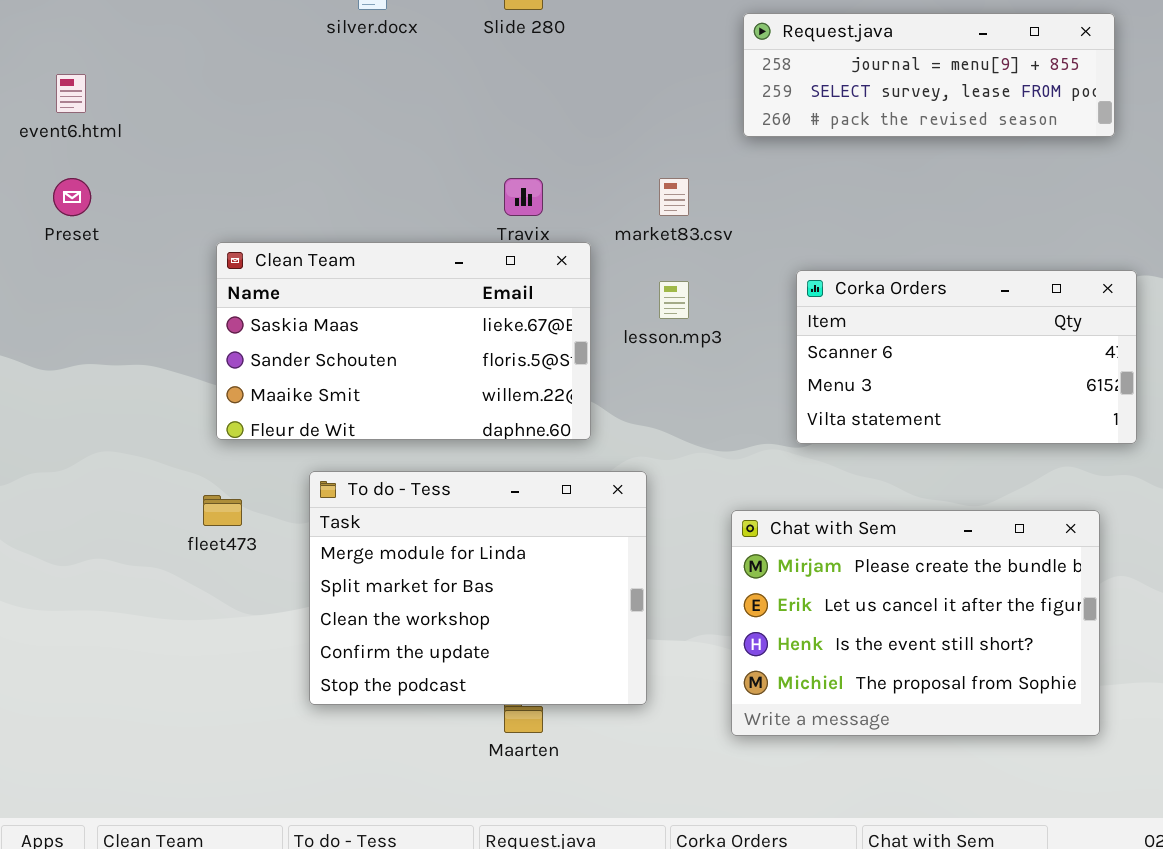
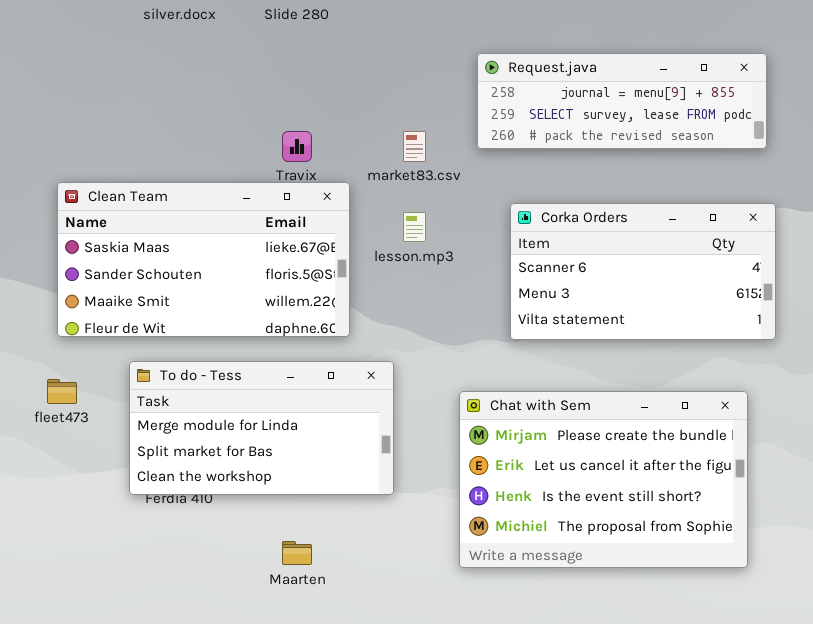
Request.java: [743,13,1115,137] -> [477,53,767,149], moved
To do - Tess: [309,471,647,705] -> [129,361,394,495], resized

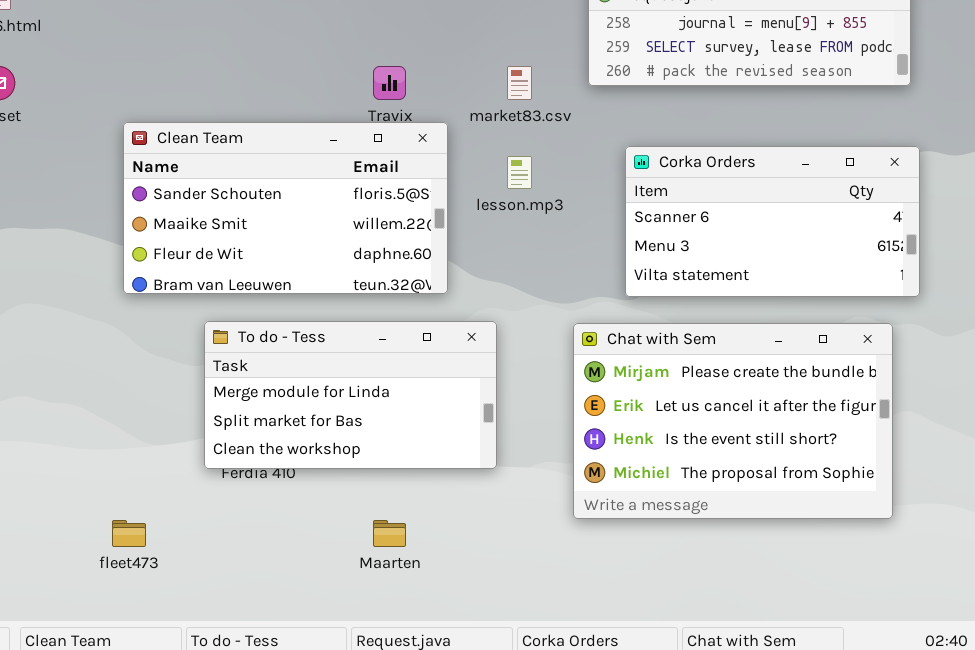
Clean Team: [57,182,350,337] -> [123,122,448,294], scrolled down 1 row
fleet473: [47,379,77,404] -> [112,520,146,547], moved
Chat with Sem: [459,391,748,568] -> [573,323,893,519], moved

